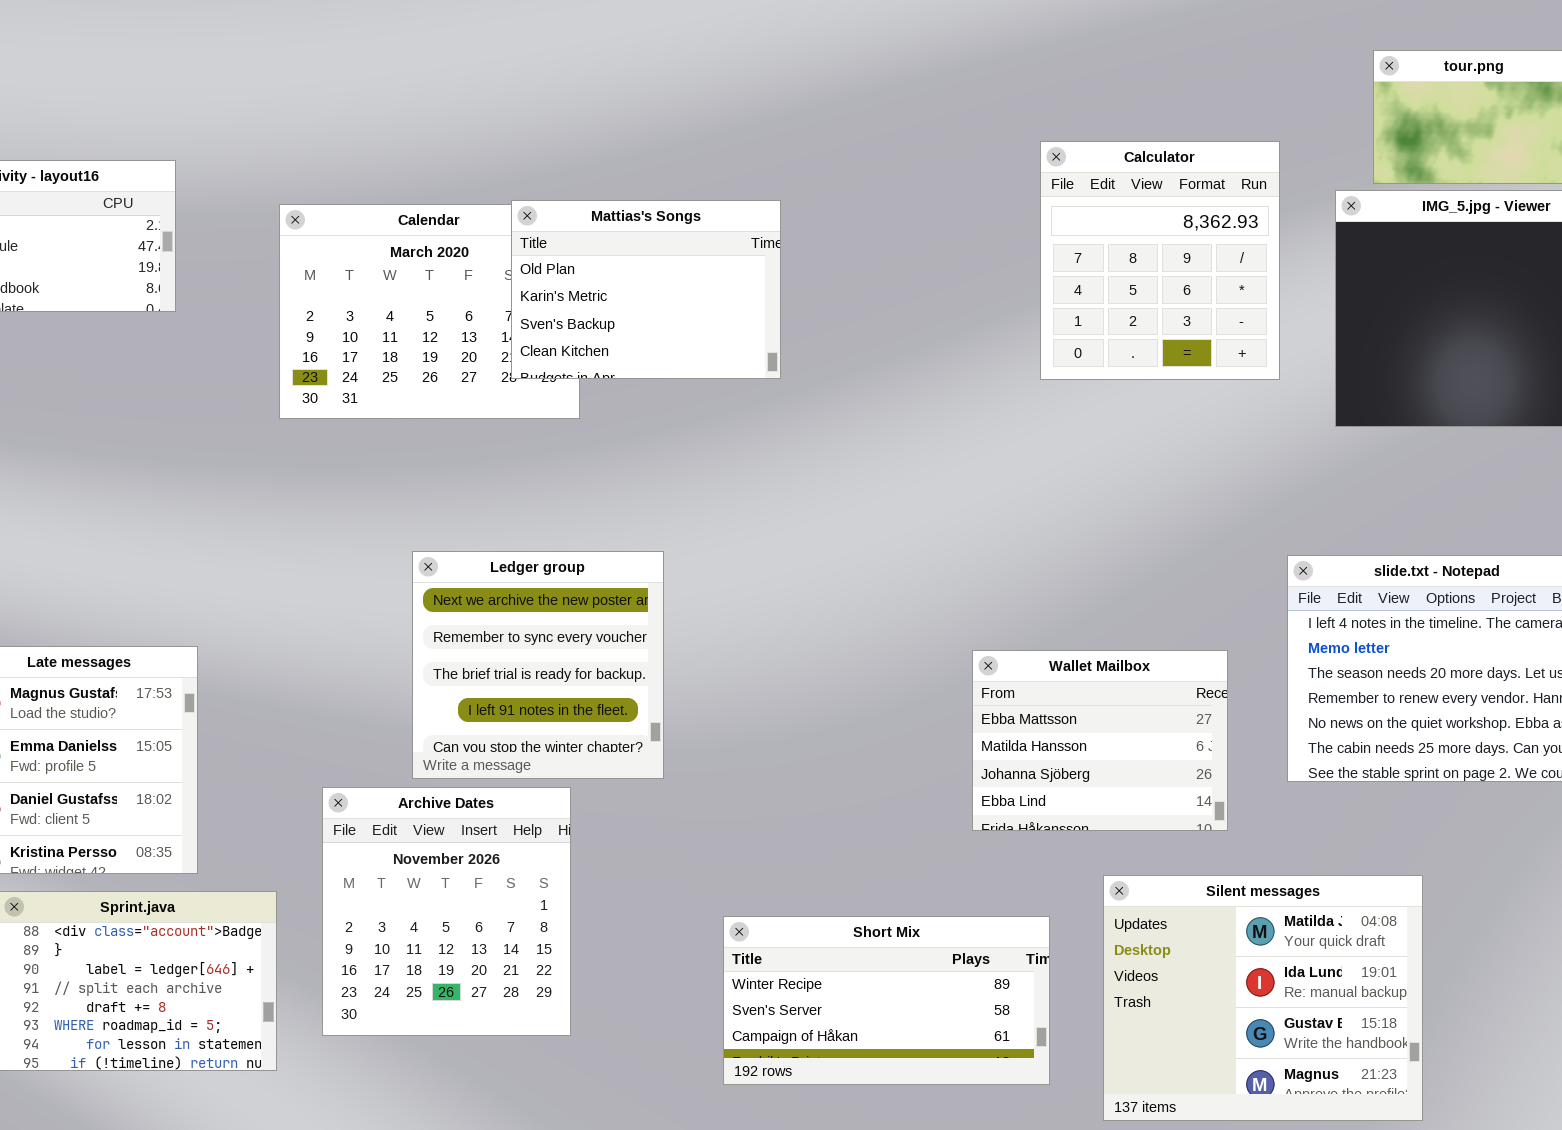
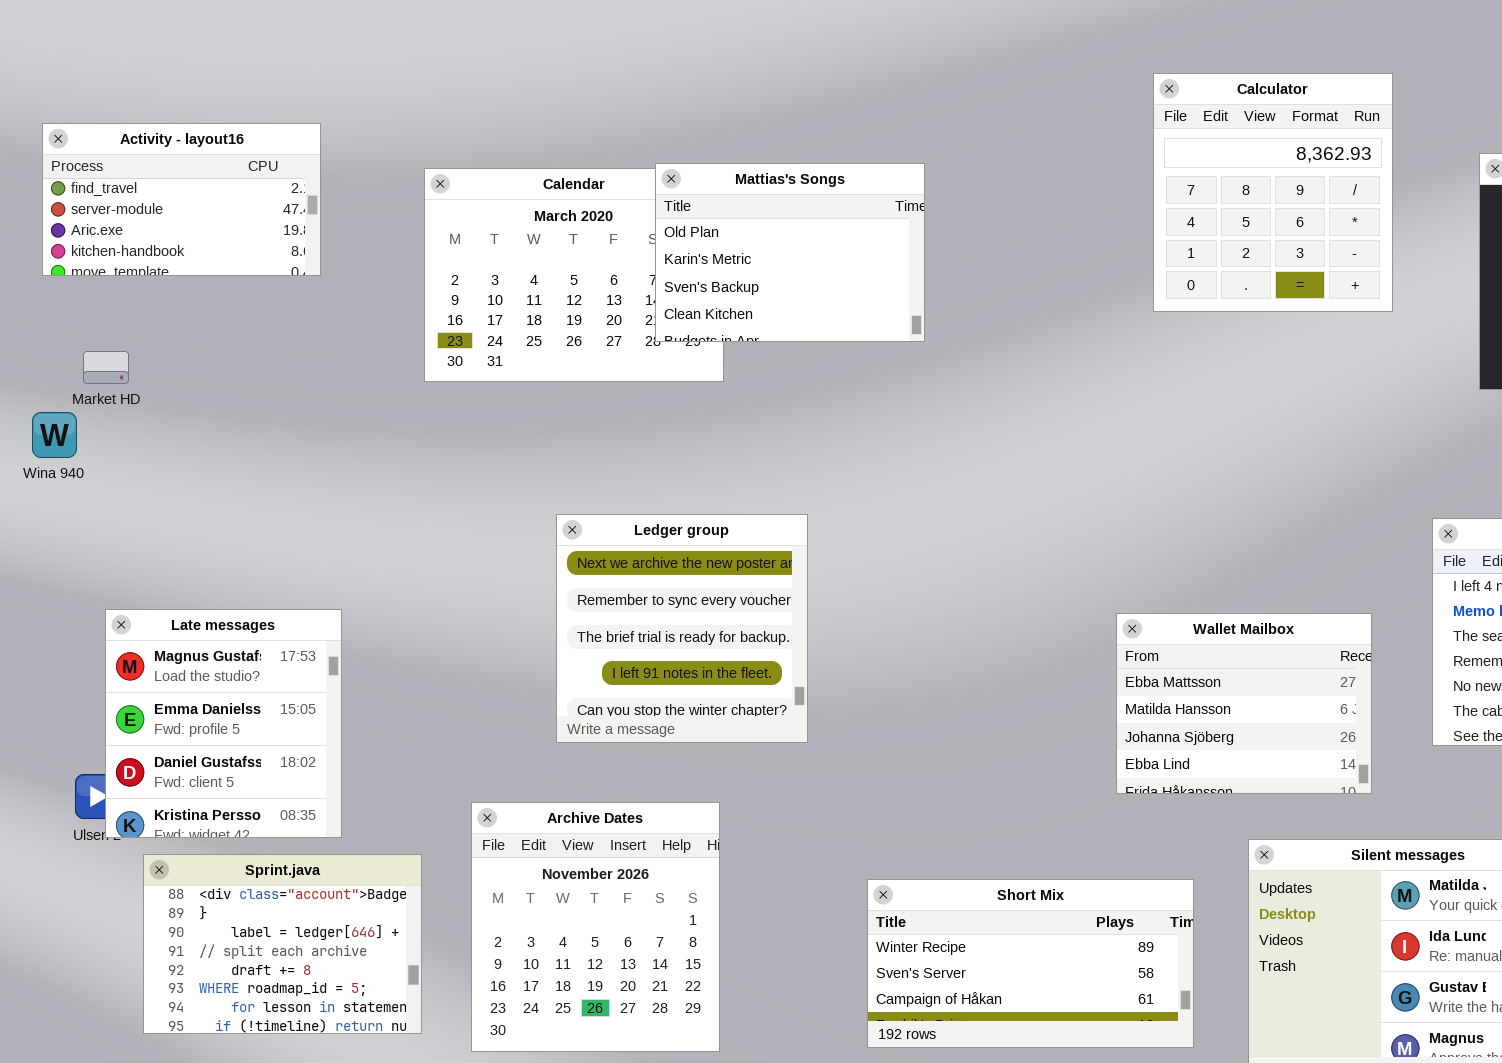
Calculator: [1040,141,1280,380] -> [1153,73,1393,312], moved
Archive Dates: [322,787,571,1036] -> [471,802,720,1052], moved

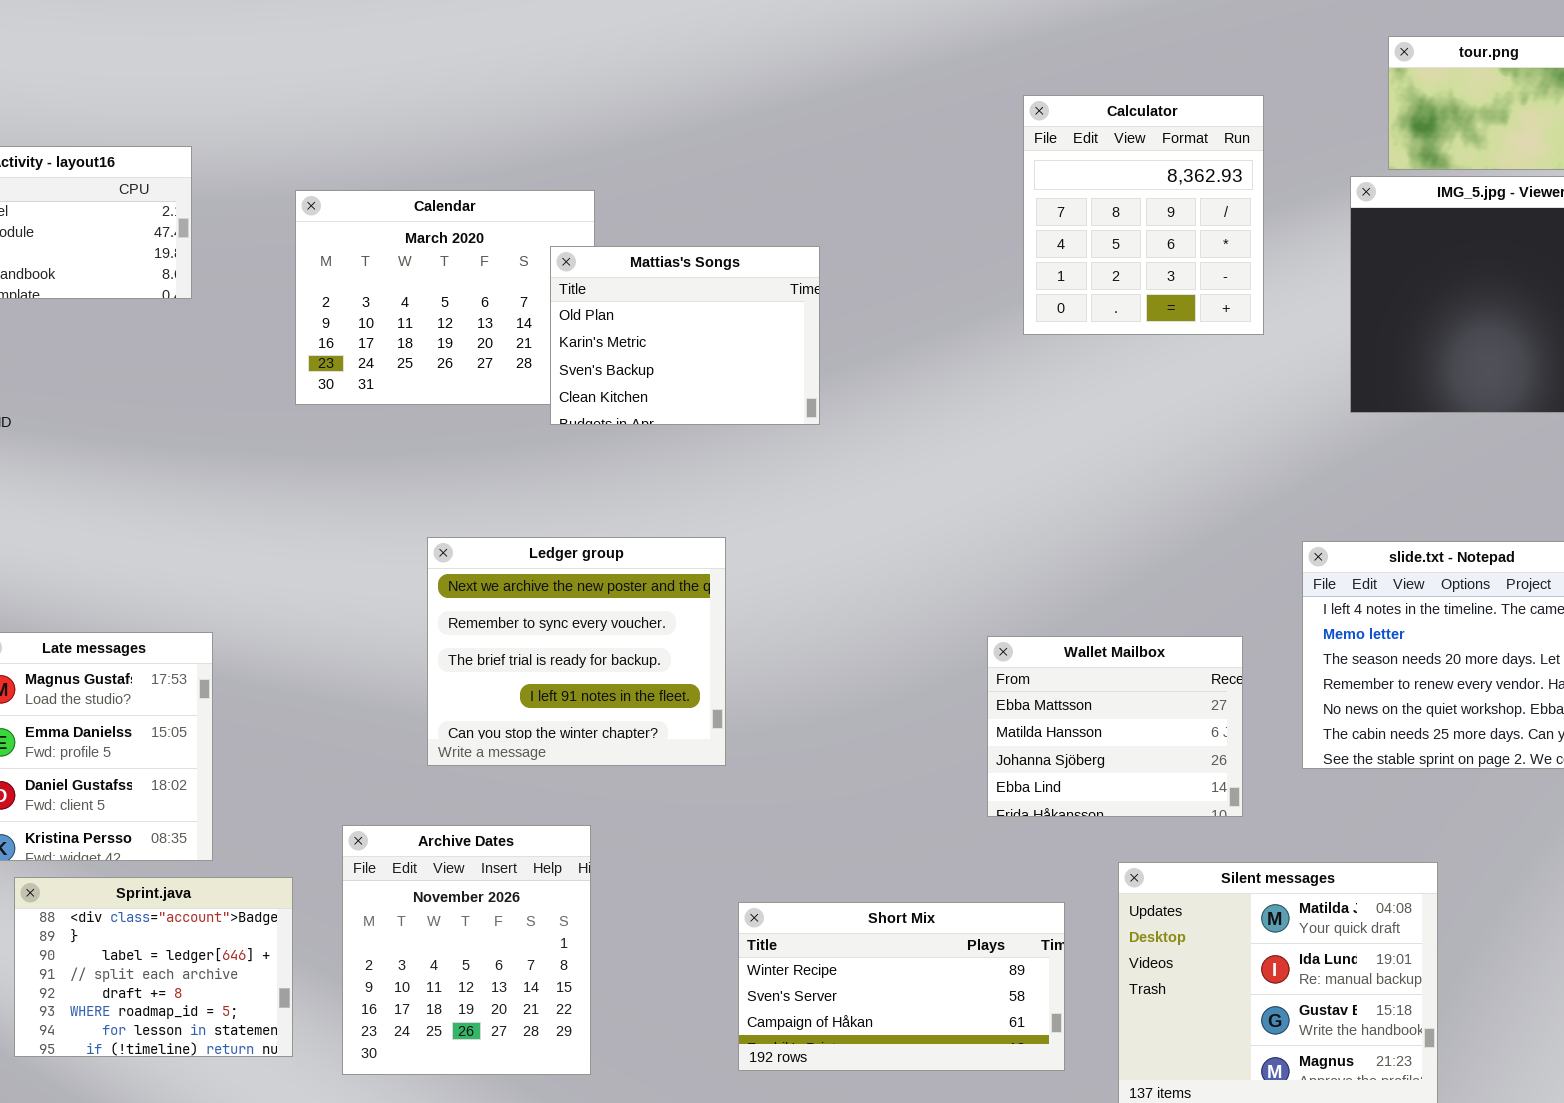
Mattias's Songs: [655,163,925,342] -> [550,246,820,425], moved
Ledger group: [556,514,808,743] -> [427,537,726,766], resized

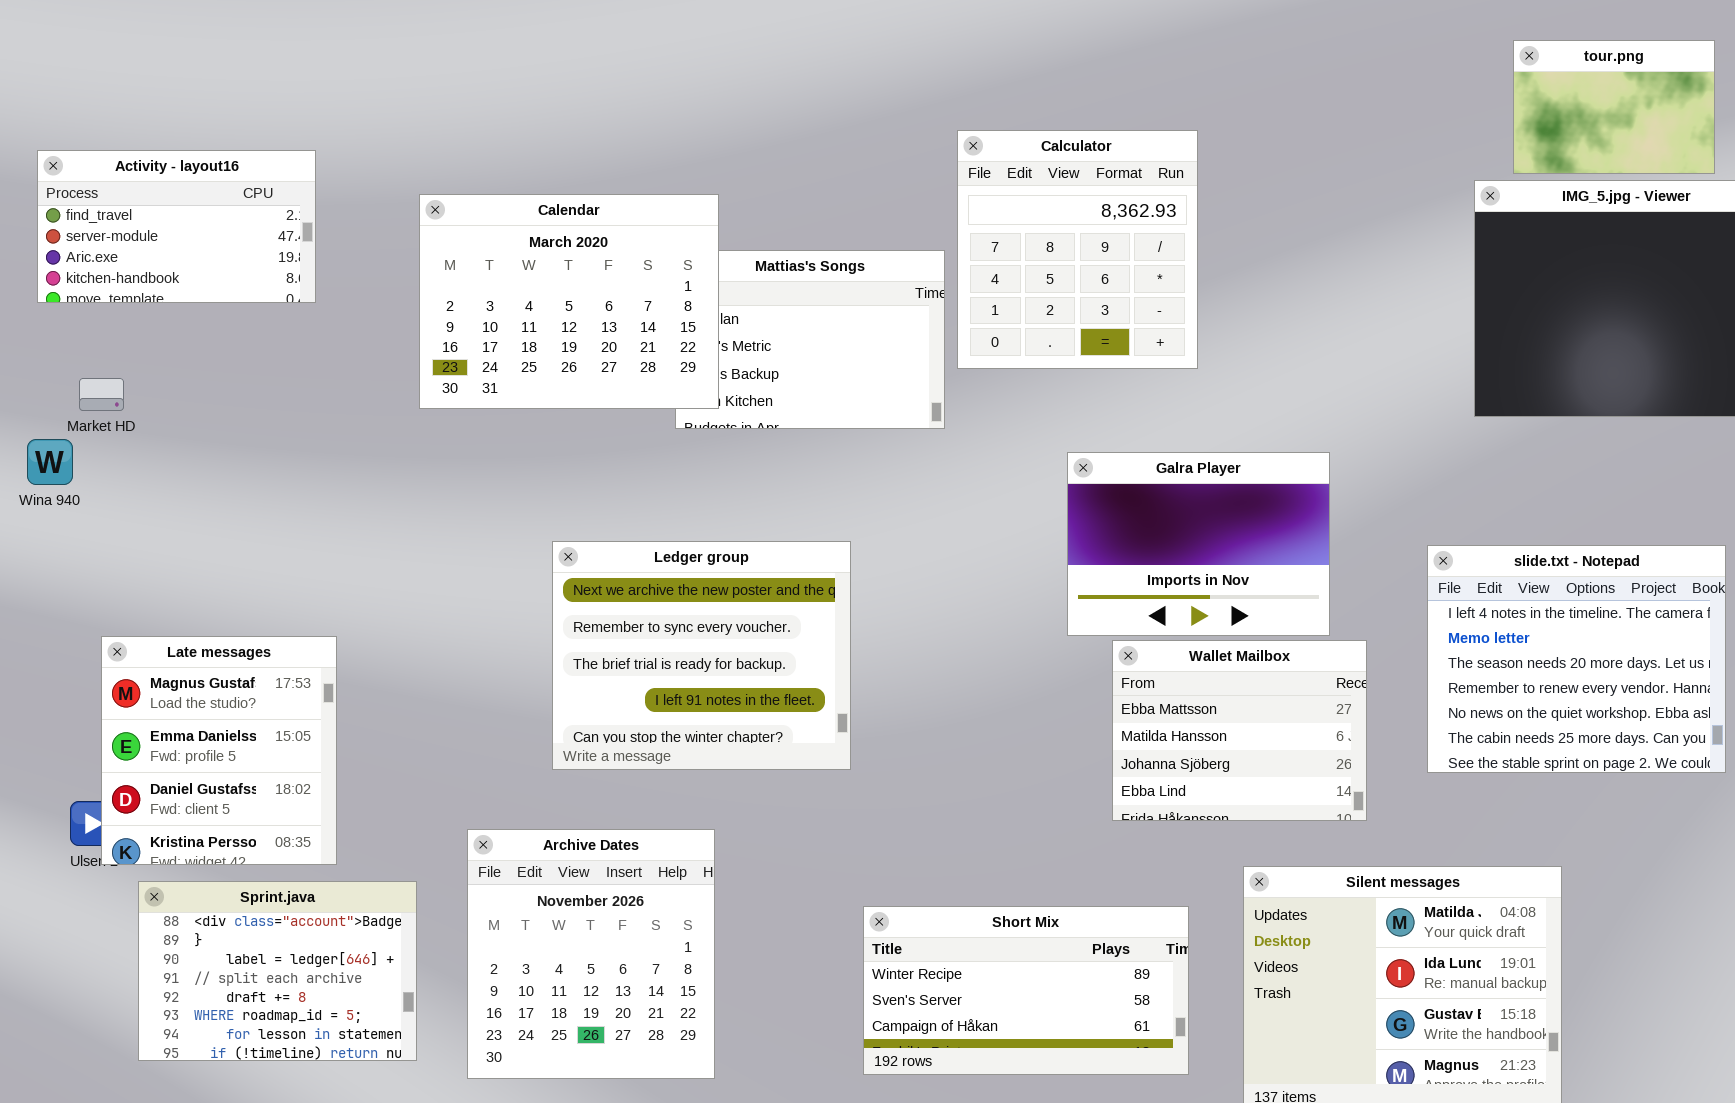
Calculator: [1023,95,1264,335] -> [957,130,1198,369], moved
Calendar: [295,190,595,405] -> [419,194,719,409], raised
Galra Player: none -> [1067,452,1330,636], opened

